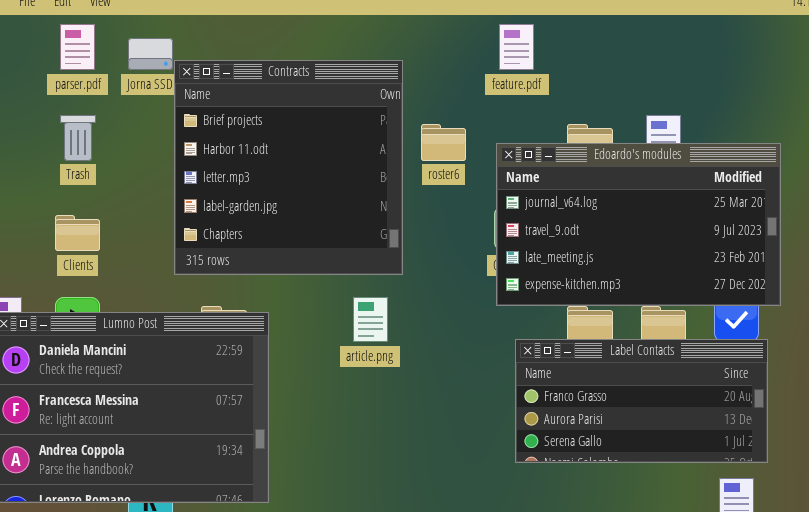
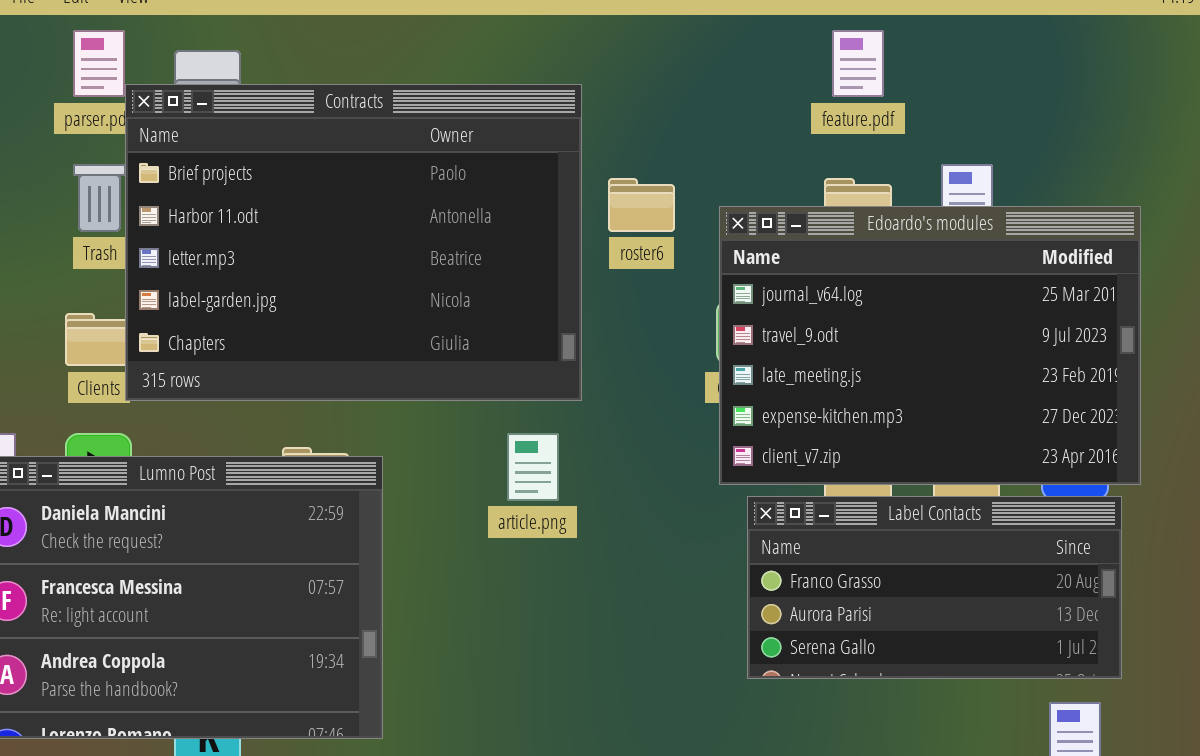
feature.pdf: [499,24,534,70] -> [832,30,884,97], moved
Contracts: [174,60,403,275] -> [125,84,582,401], resized
Edoardo's modules: [496,143,781,306] -> [719,206,1141,485], resized

